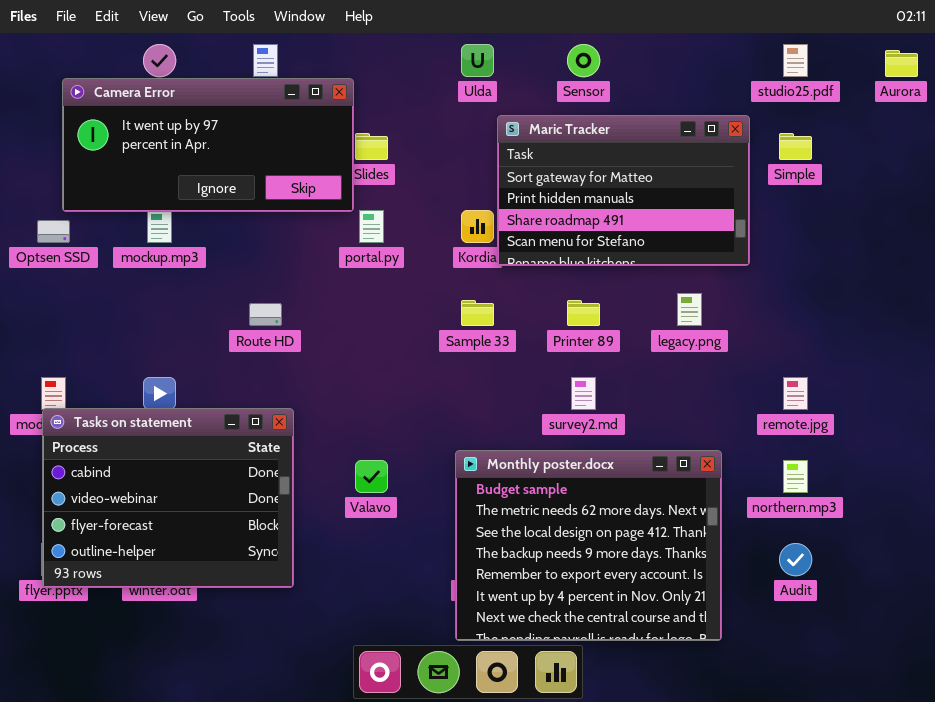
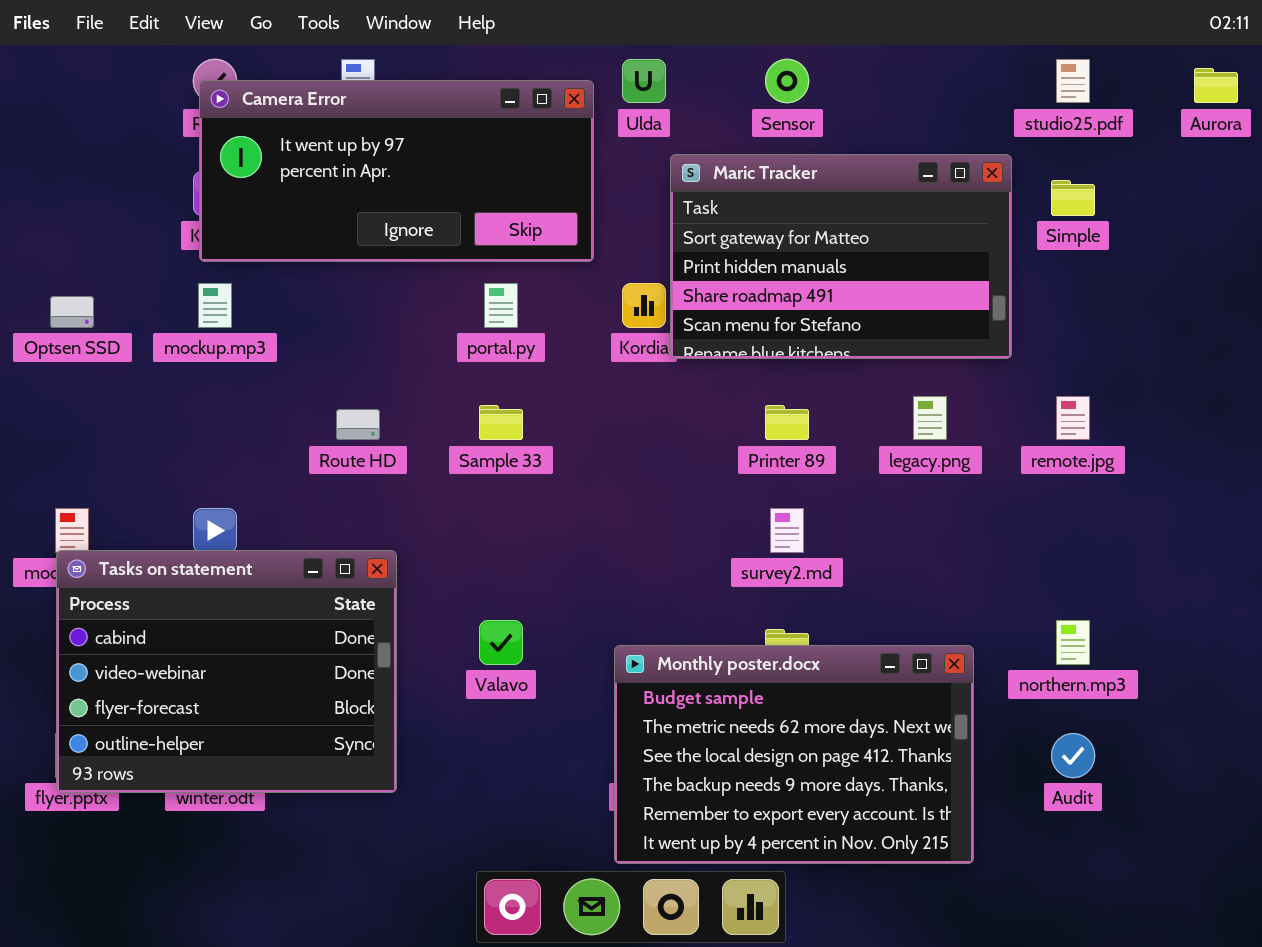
Camera Error: [62,78,354,212] -> [199,80,594,262], moved
Sample 33: [461,300,494,326] -> [479,405,523,440], moved
remote.jpg: [783,377,808,410] -> [1056,396,1090,440], moved
Monthly poster.docx: [455,450,722,641] -> [614,645,974,864], resized

